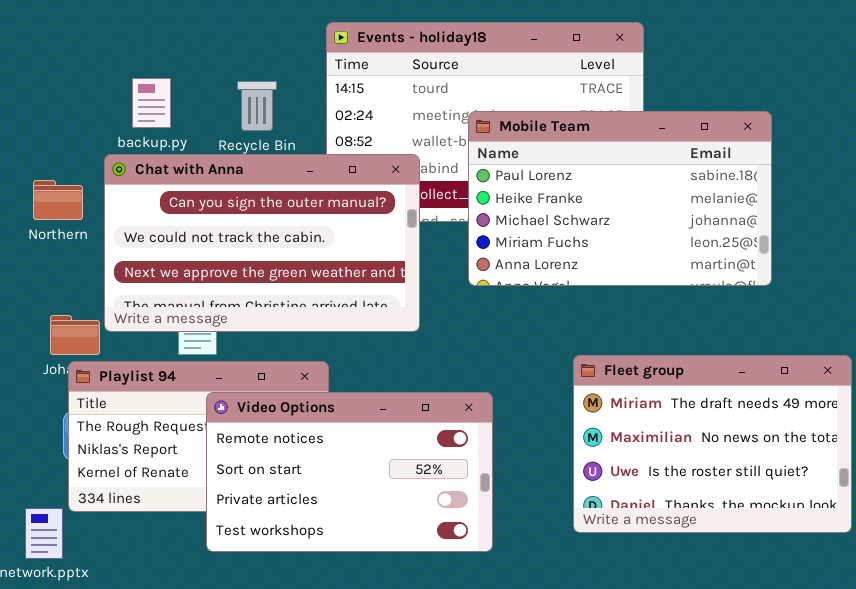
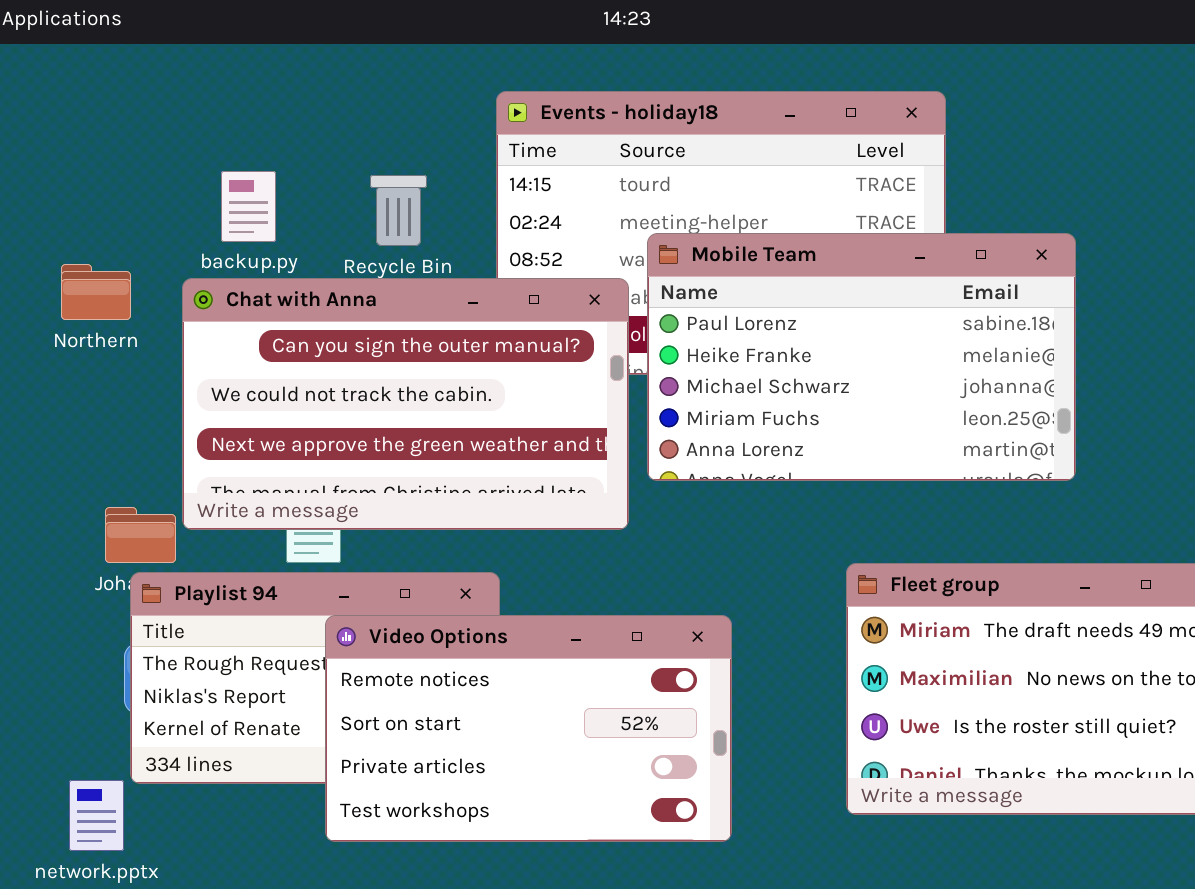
Mobile Team: [468,111,772,286] -> [647,233,1076,481], moved
Northern: [33,180,83,220] -> [61,264,131,320], moved

